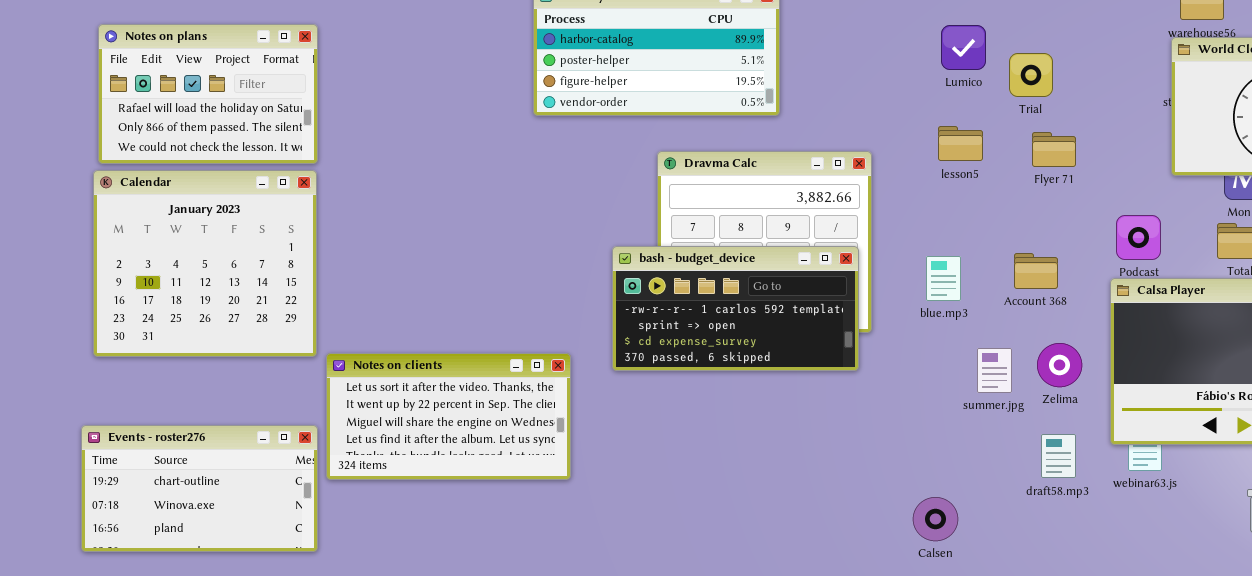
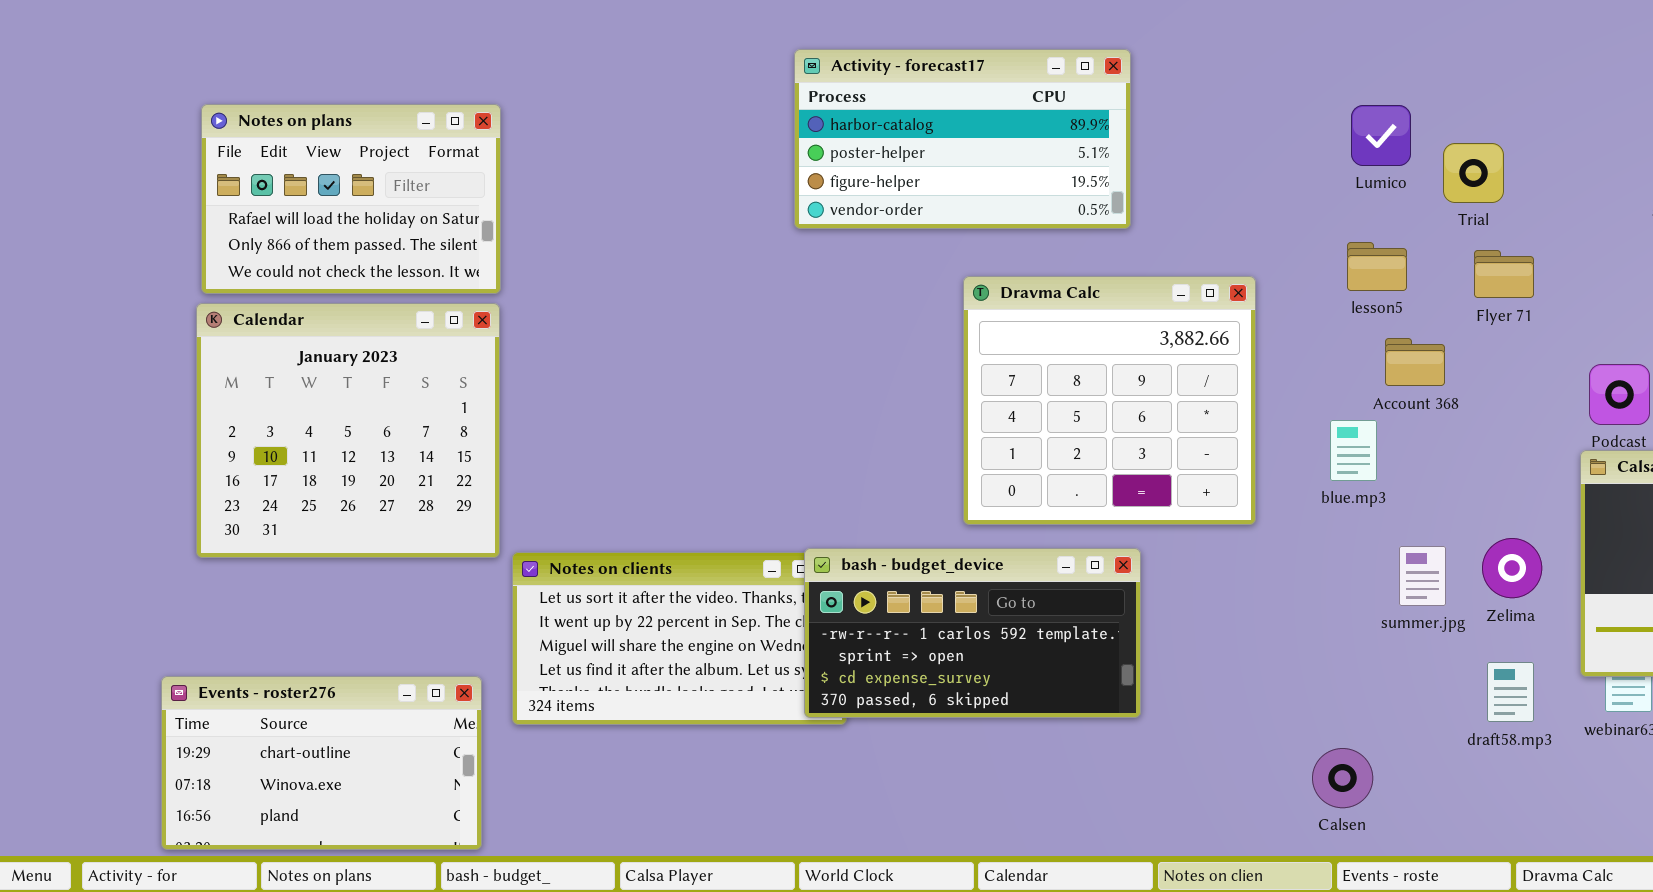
bash - budget_device: [612,246,859,371] -> [804,548,1141,718], moved
Account 368: [1014,253,1058,289] -> [1385,338,1445,386], moved
Events - roster276: [81,425,318,552] -> [161,676,482,850], moved

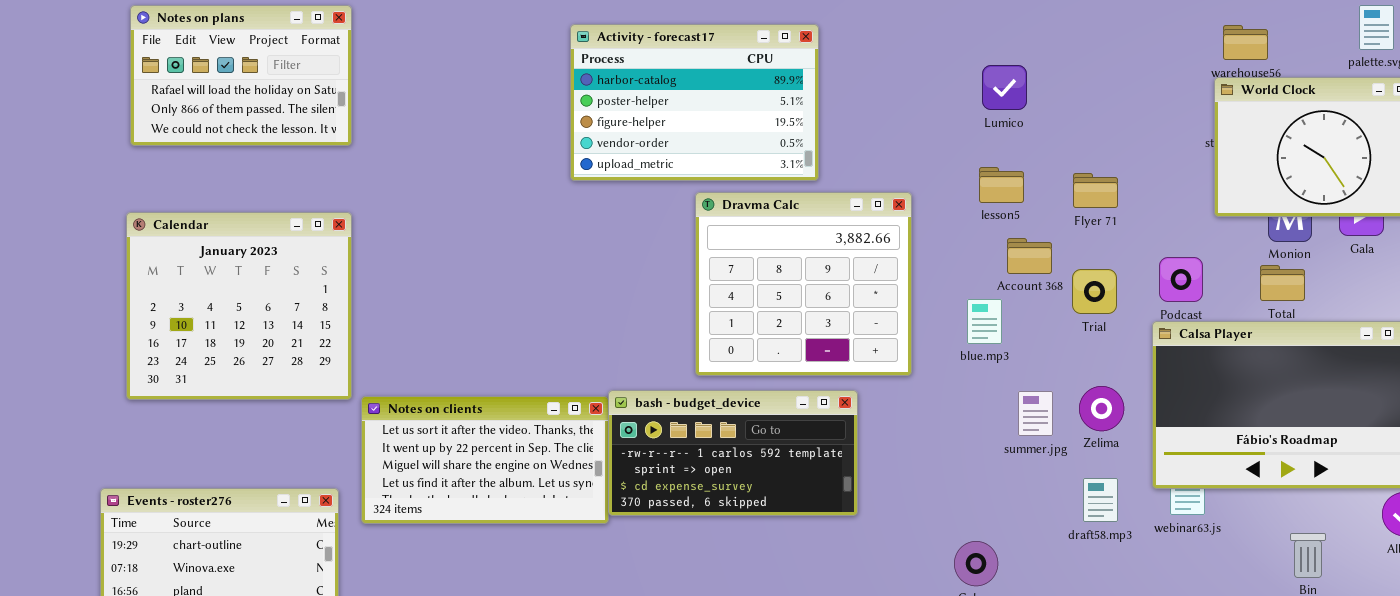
Activity - forecast17: [794,49,1131,229] -> [570,24,819,181], resized
Notes on plans: [201,104,501,294] -> [130,5,352,146], moved
Trial: [1443,143,1504,203] -> [1072,269,1117,314], moved
bash - budget_device: [804,548,1141,718] -> [608,390,858,516], moved

